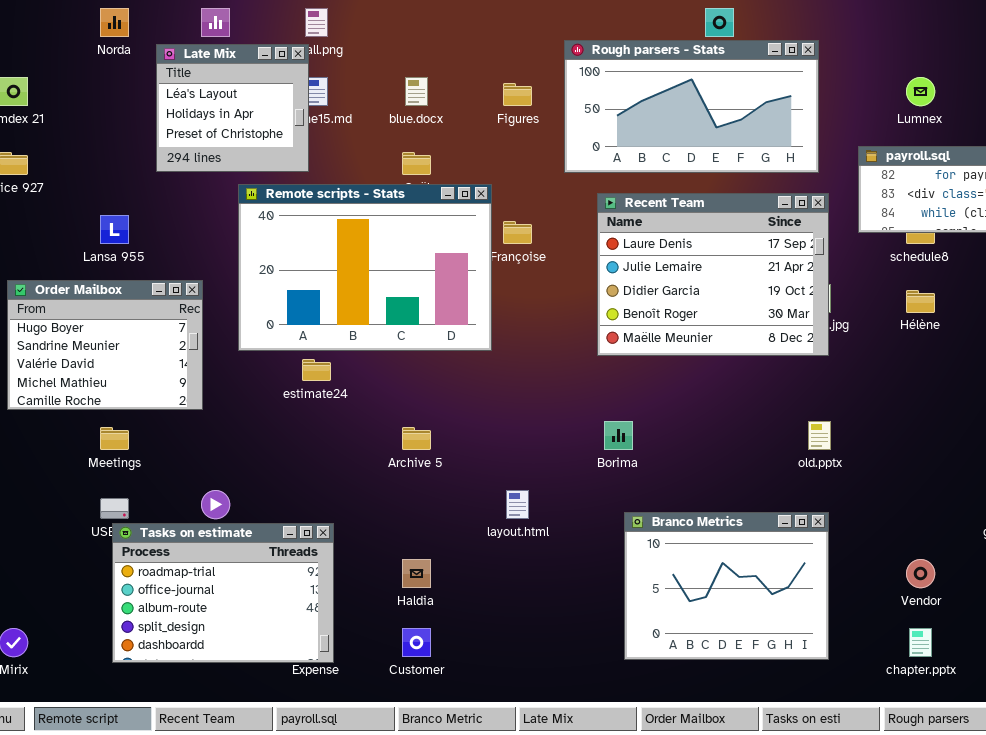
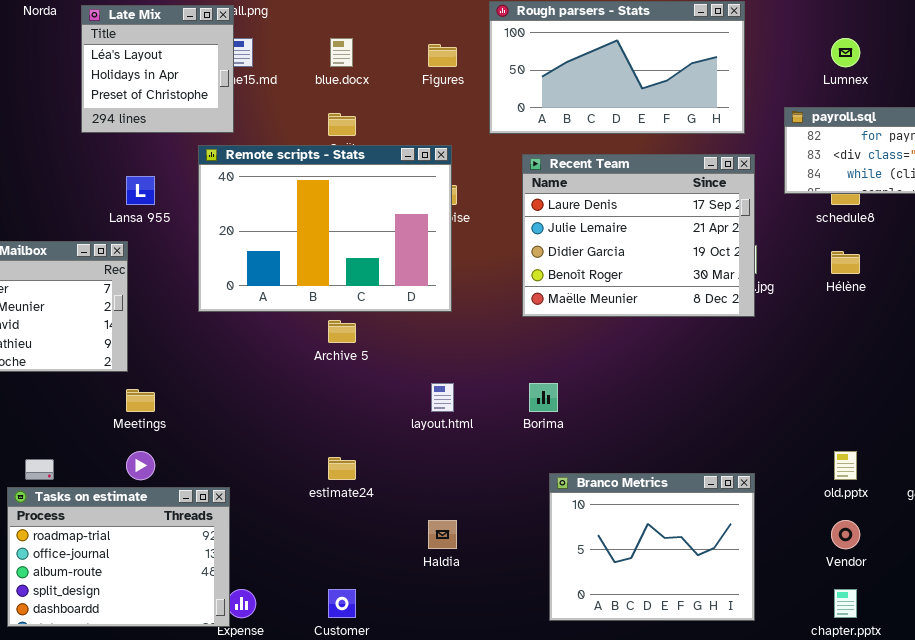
Remote scripts - Stats: [238,184,492,351] -> [198,145,452,312], moved
Lansa 955: [100,215,129,244] -> [126,176,155,205], moved
estimate24: [302,359,331,381] -> [328,457,356,480], moved
old.pptx: [808,421,831,450] -> [834,451,857,480], moved
Meetings: [100,427,129,450] -> [126,389,155,412], moved
Archive 5: [402,427,431,450] -> [328,320,356,343], moved
layout.html: [506,490,529,519] -> [431,383,454,412], moved
Tasks on estimate: [112,523,334,663] -> [7,487,230,627], moved
Haldia: [402,559,431,588] -> [428,520,457,549], moved

